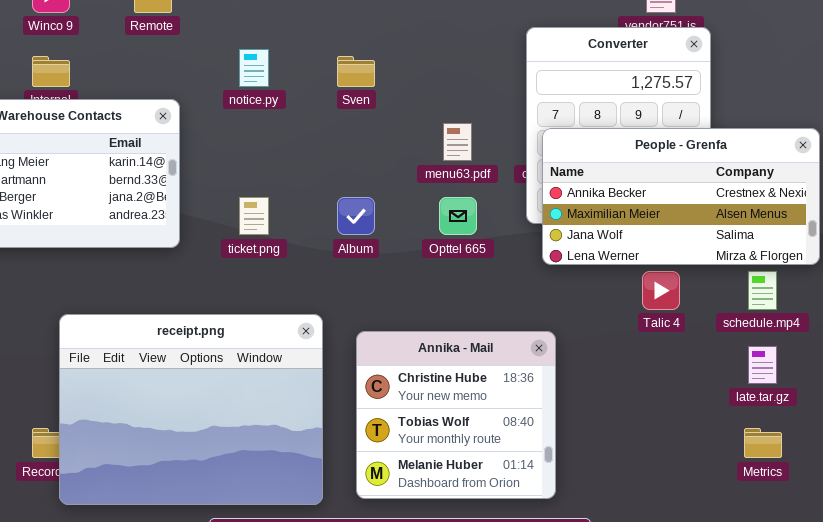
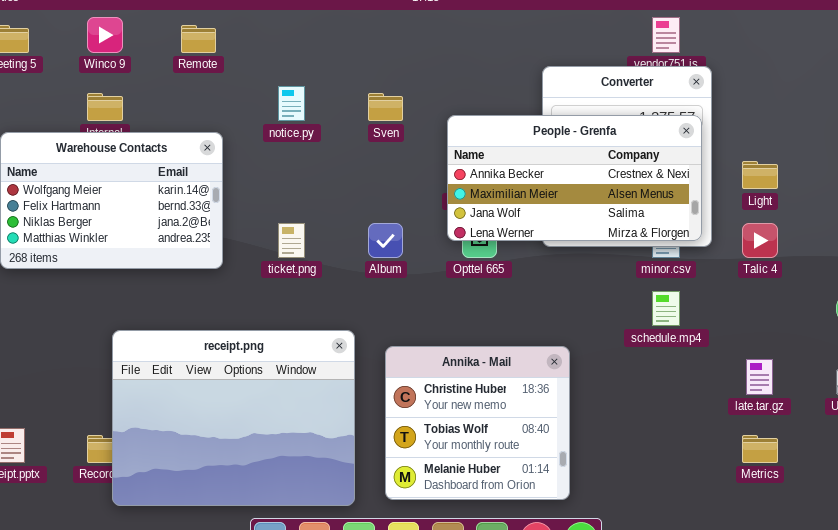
People - Grenfa: [542,128,820,265] -> [447,115,702,241], moved
Talic 4: [642,271,680,310] -> [742,223,778,258], moved
schedule.mp4: [748,271,777,310] -> [652,291,680,326], moved

